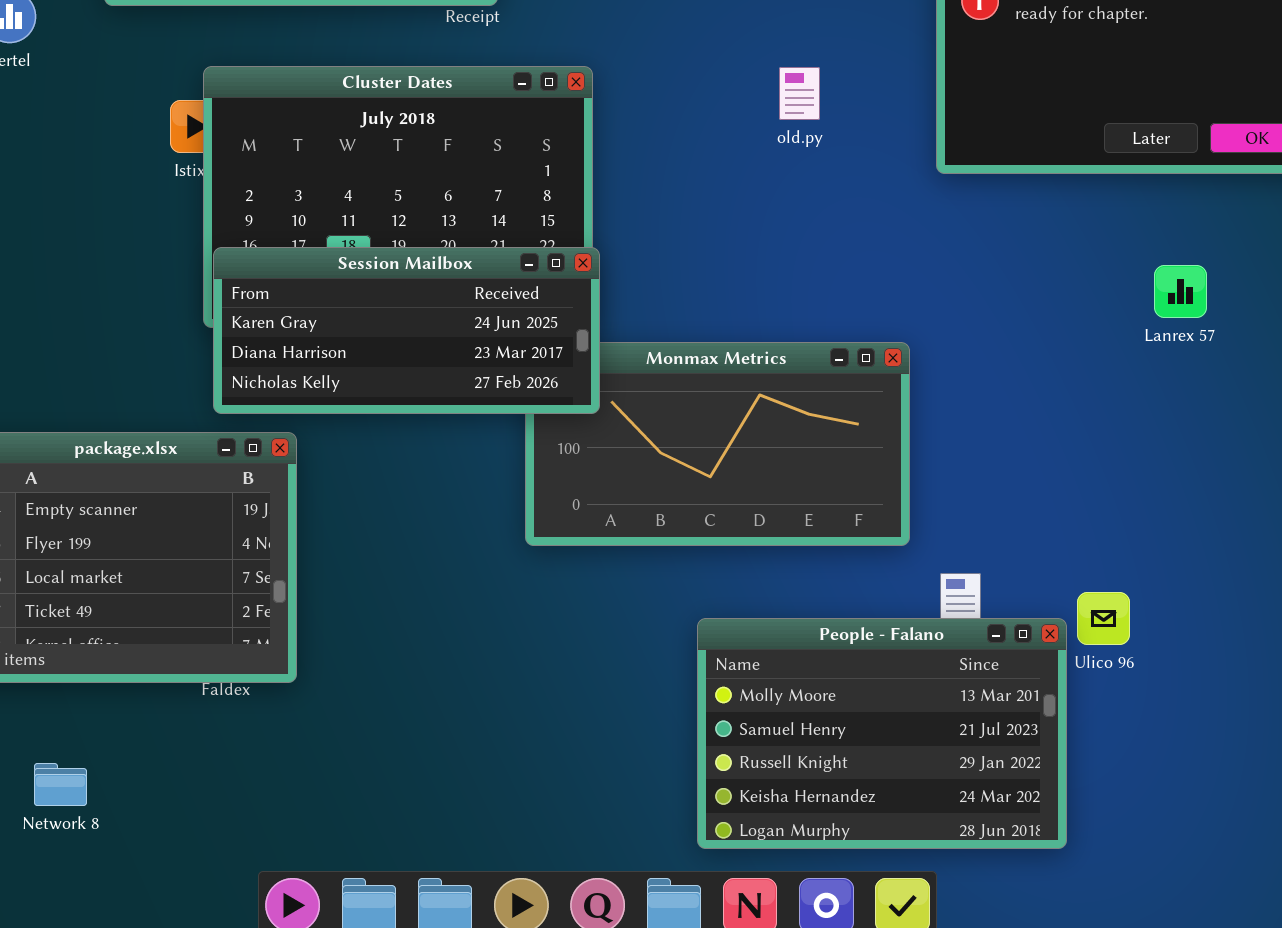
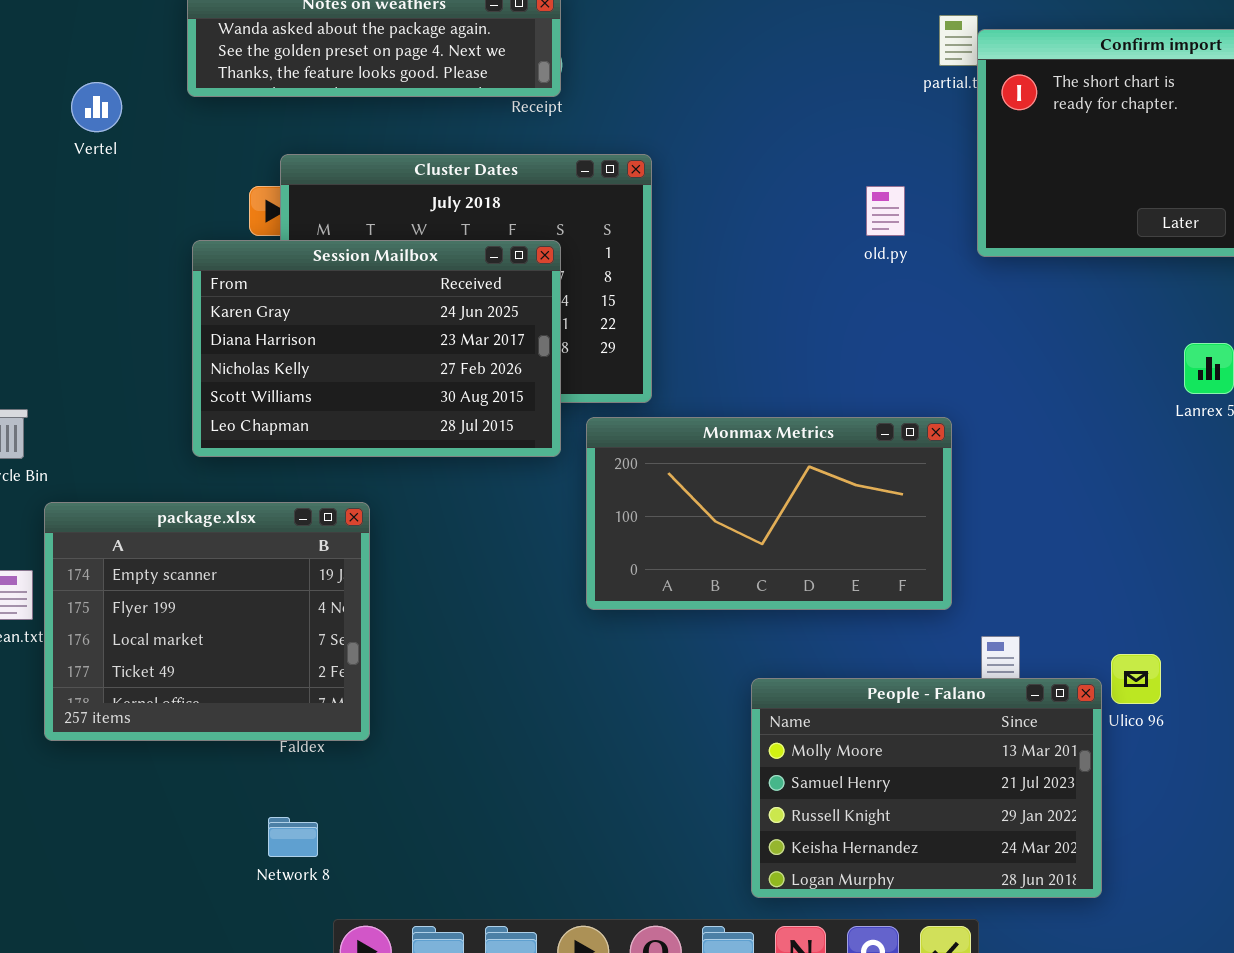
old.py: [779,67,820,120] -> [866,186,905,236], moved
Session Mailbox: [213,247,600,414] -> [192,240,561,457], moved, resized
Network 8: [34,763,87,806] -> [268,817,318,857], moved

